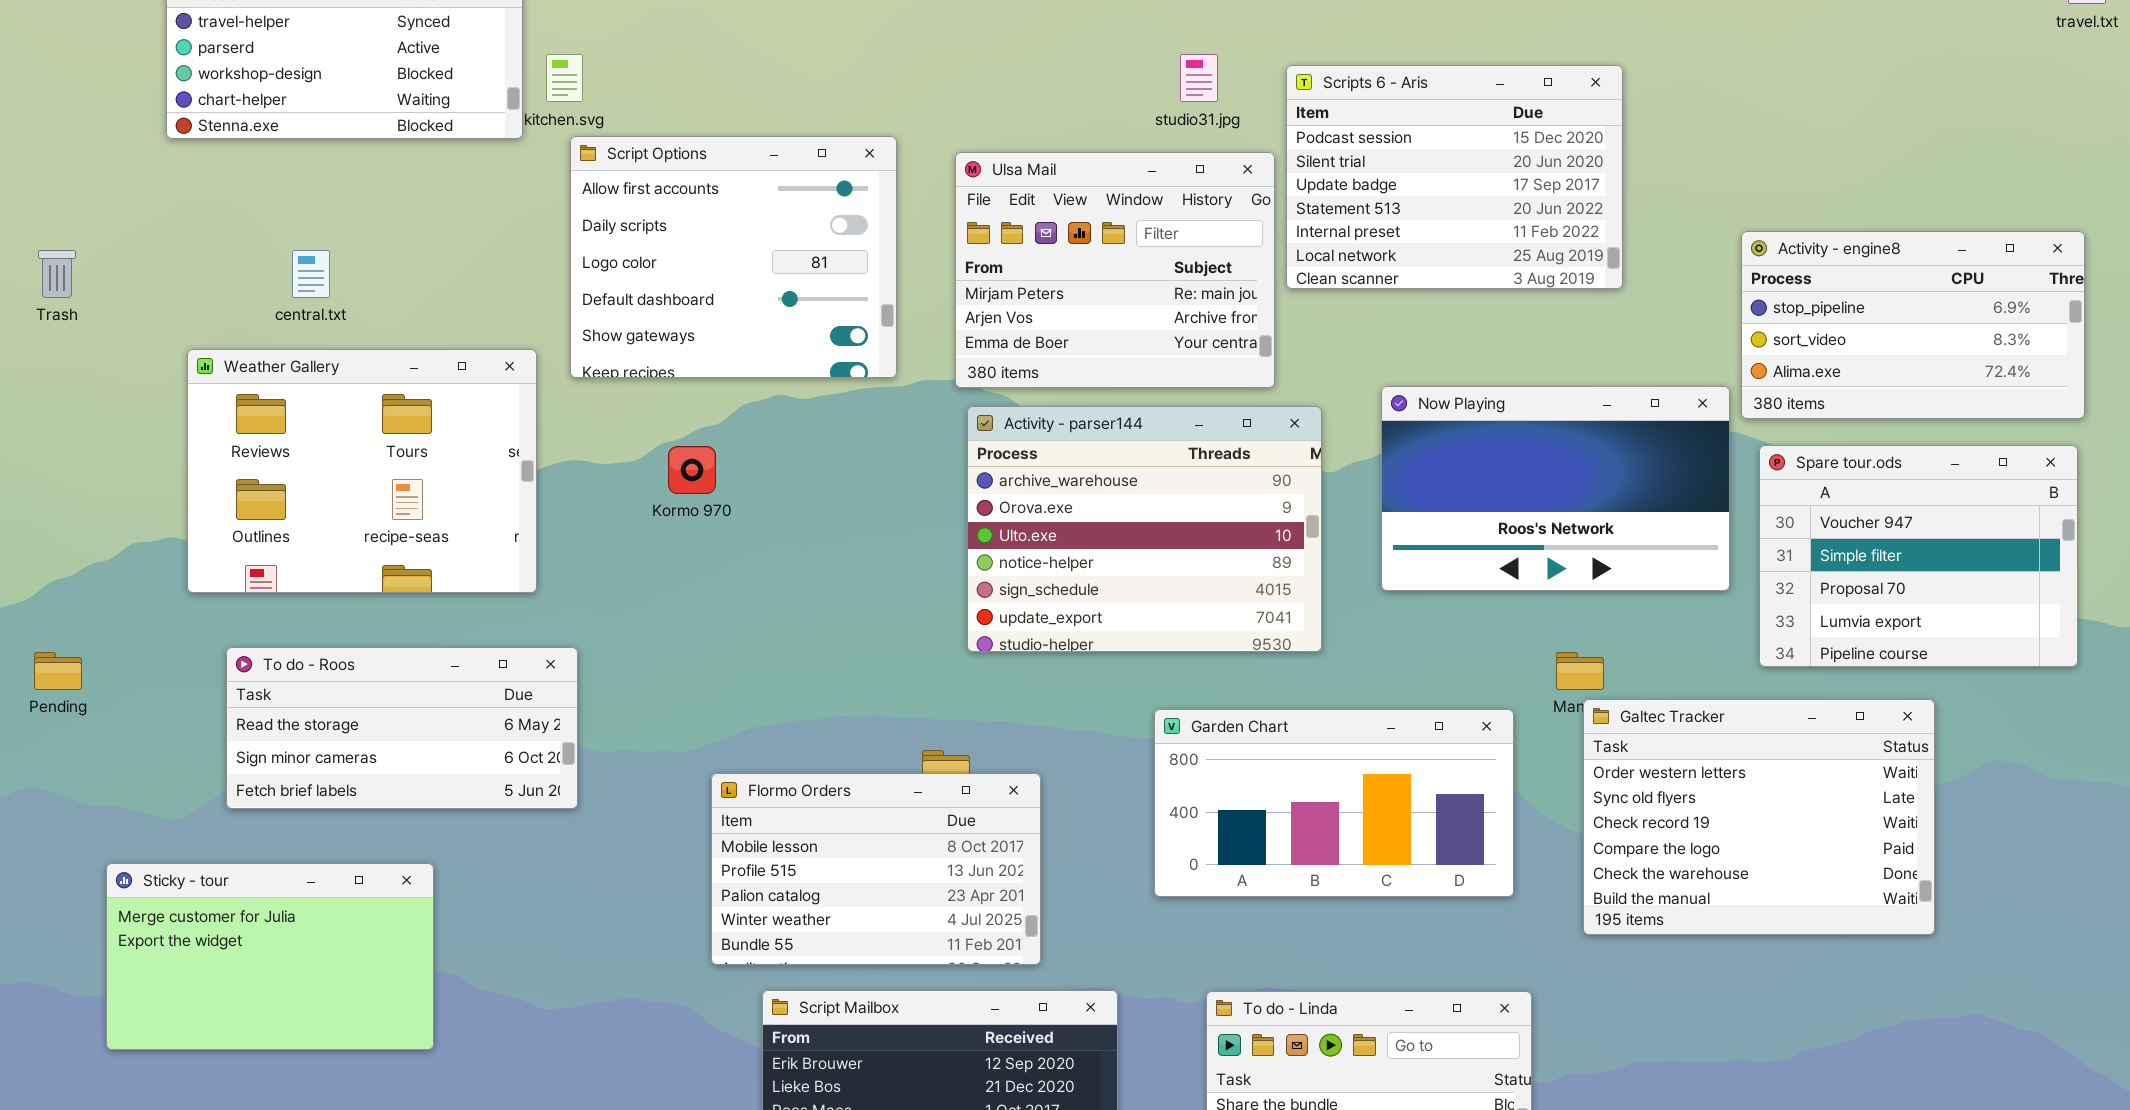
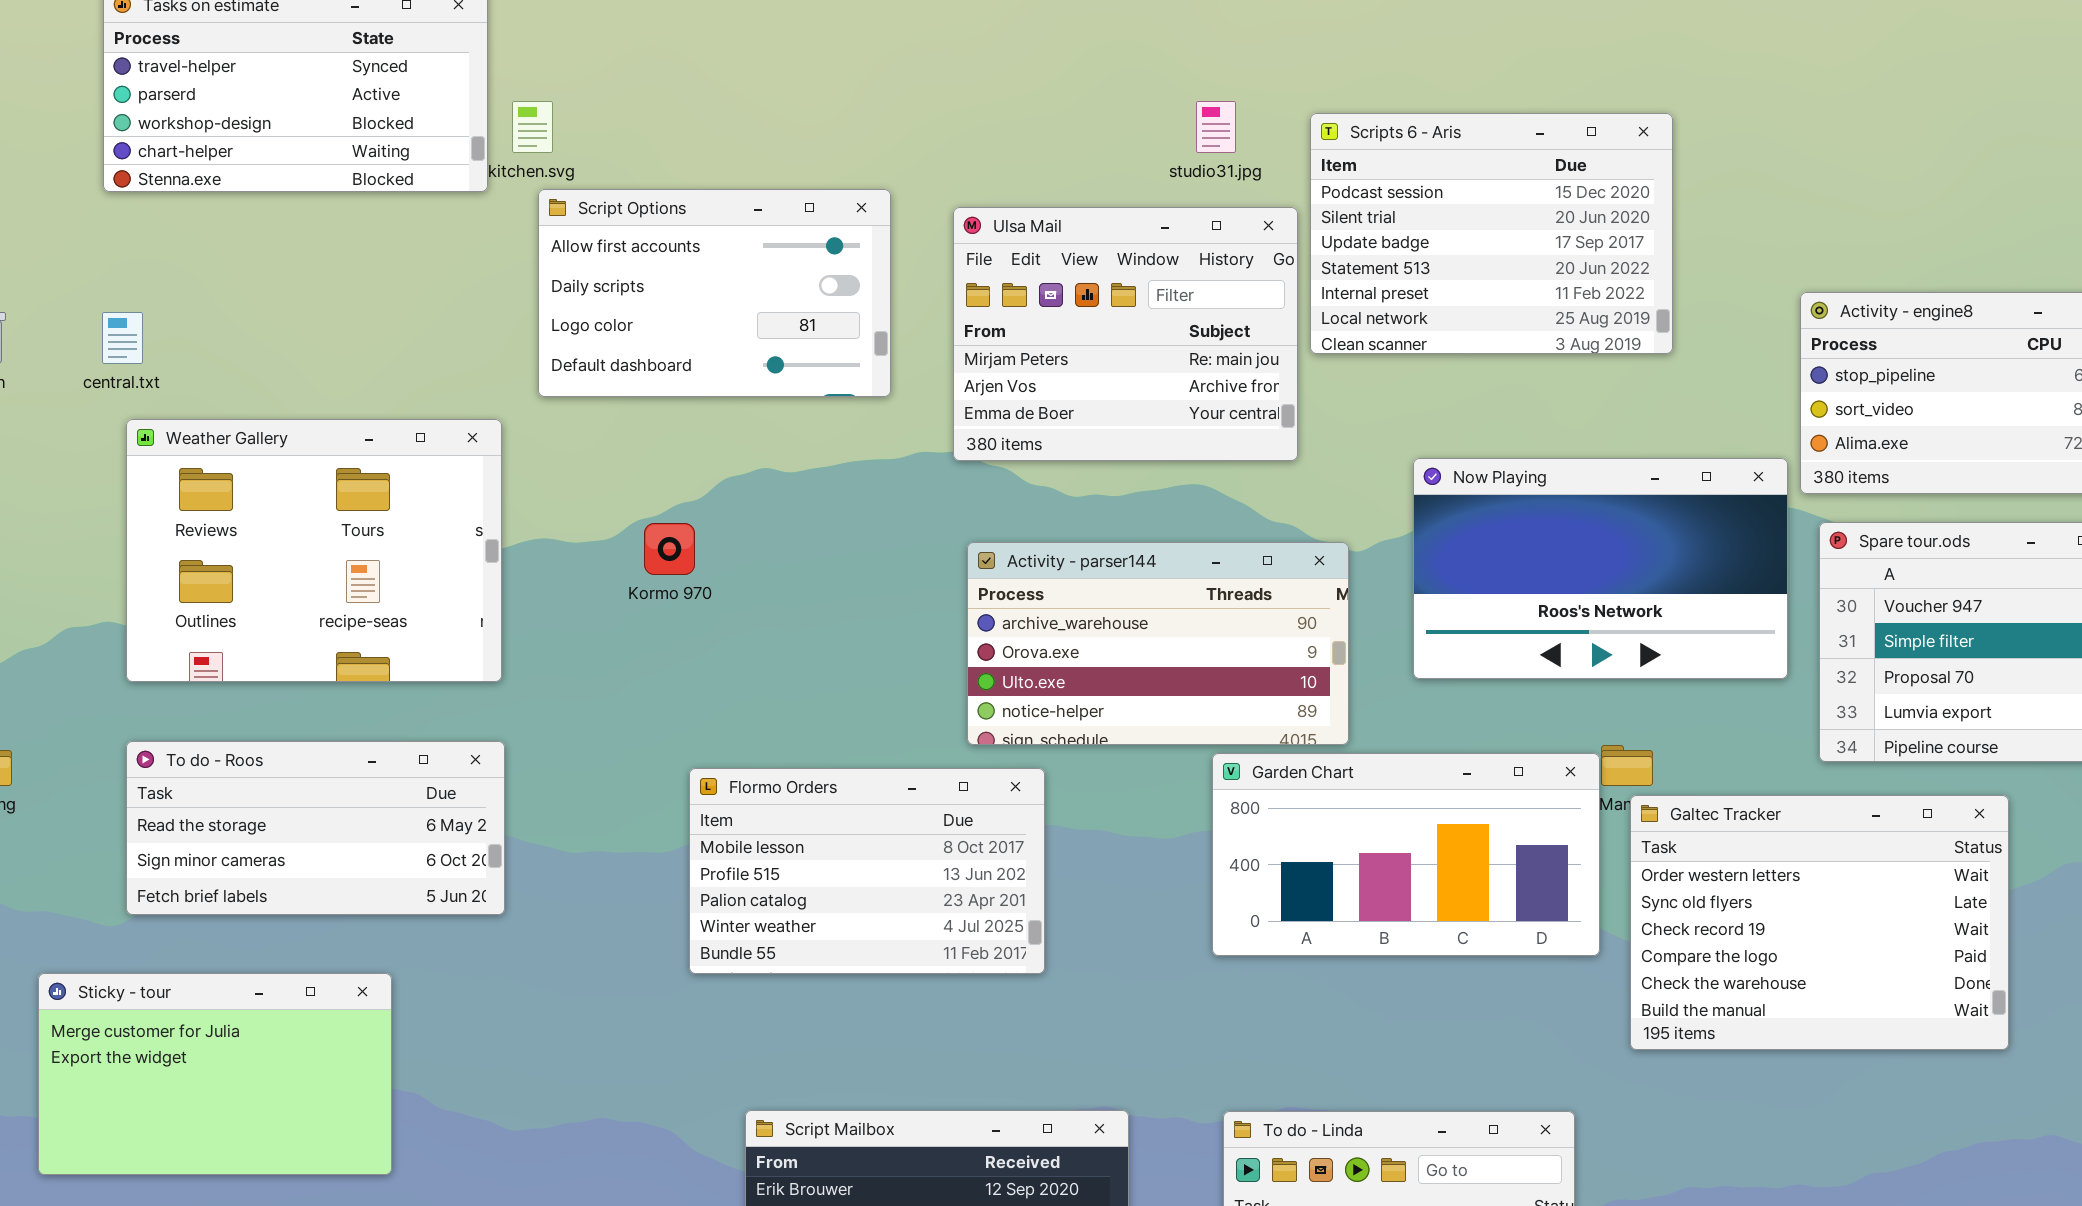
Script Options: [570,136,897,378] -> [538,189,891,397], resized
central.txt: [292,250,330,298] -> [102,312,143,364], moved
Activity - parser144: [967,406,1322,652] -> [967,542,1349,745], resized
To do - Roos: [226,647,578,809] -> [126,741,505,915], moved
Garden Chart: [1154,709,1514,897] -> [1212,753,1600,956], moved
Flormo Orders: [711,773,1041,965] -> [689,768,1045,974], moved

